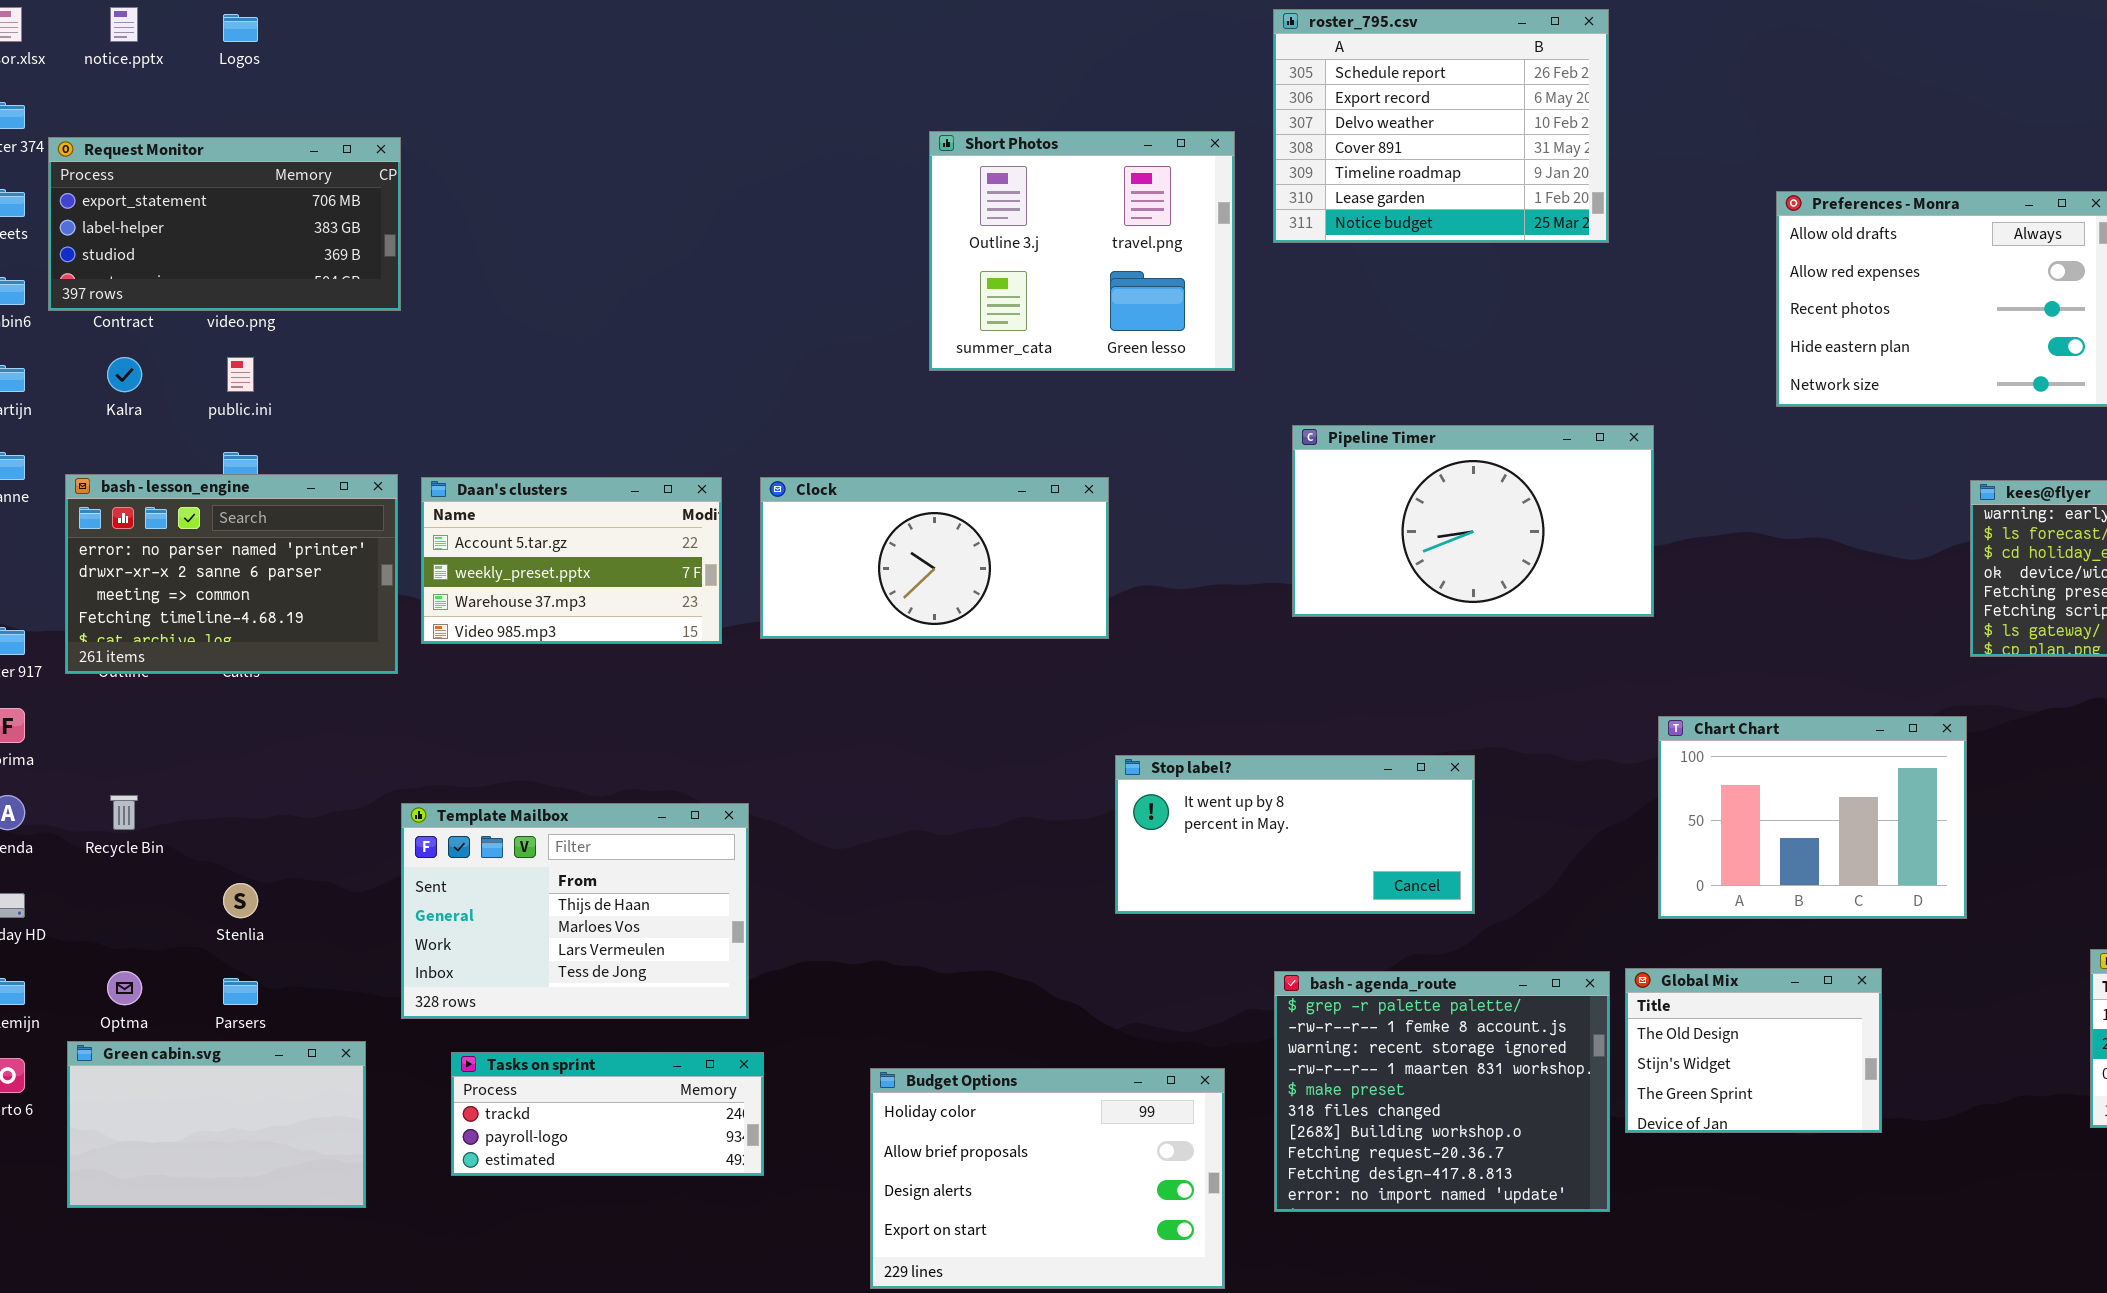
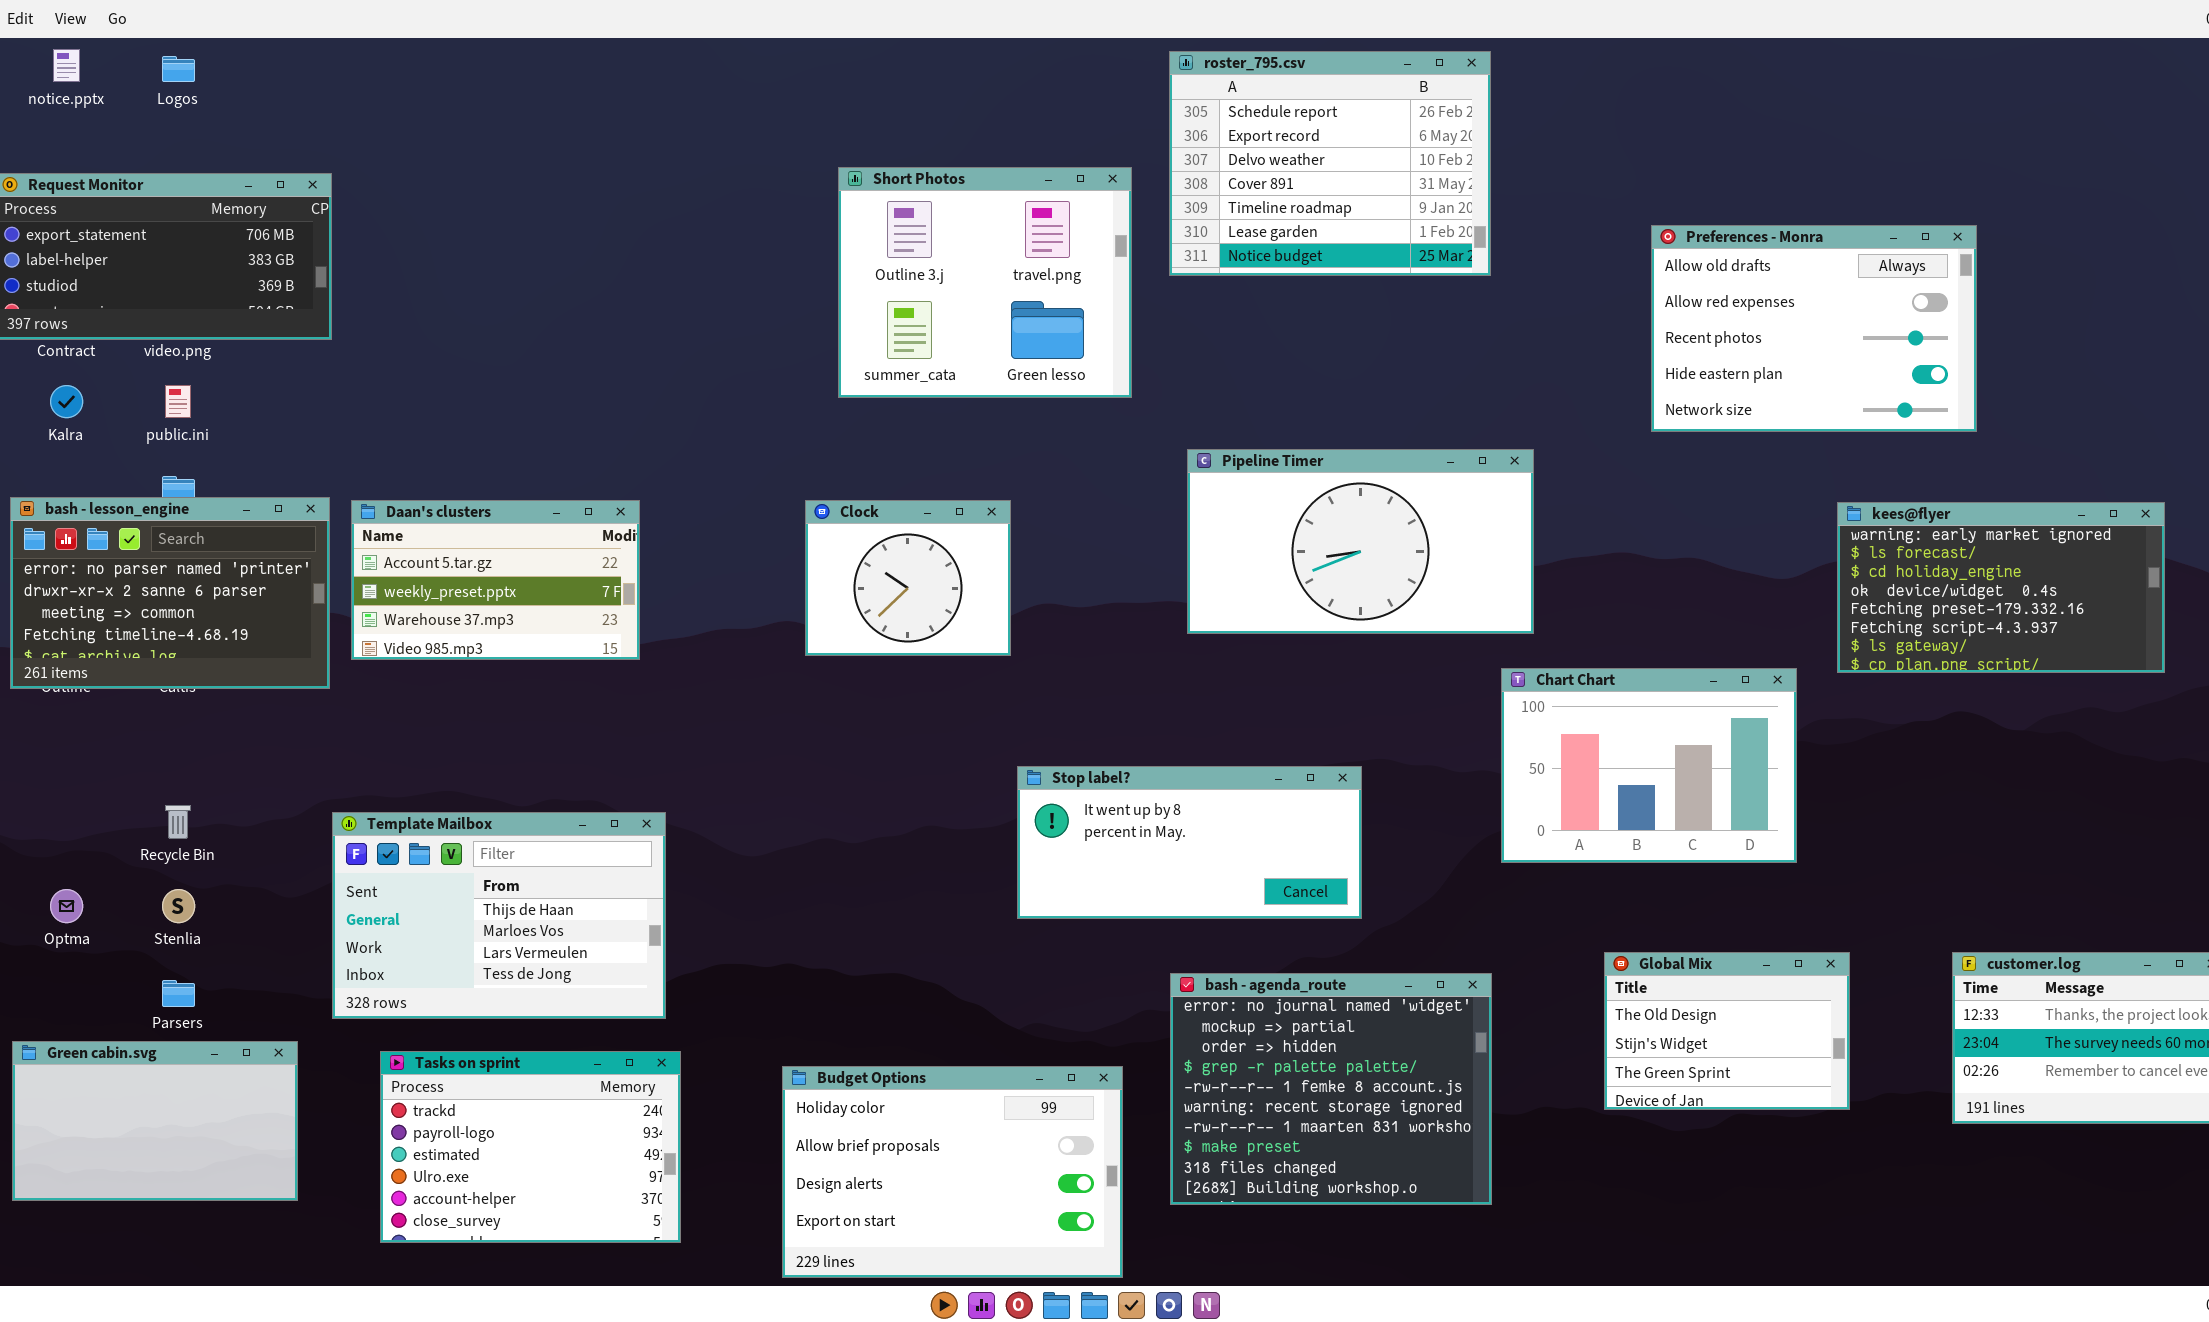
Clock: [760,477,1109,639] -> [805,500,1011,656], resized
Chart Chart: [1658,716,1967,919] -> [1501,668,1797,863], moved
Recycle Bin: [110,795,138,830] -> [165,805,191,839], moved
Global Mix: [1625,968,1882,1133] -> [1604,952,1850,1110], moved
Optma: [107,971,142,1005] -> [50,889,83,923], moved
bash - agenda_route: [1274,971,1610,1212] -> [1170,973,1492,1205], scrolled up 3 rows
Tasks on sprint: [451,1052,764,1176] -> [380,1051,681,1243], resized

